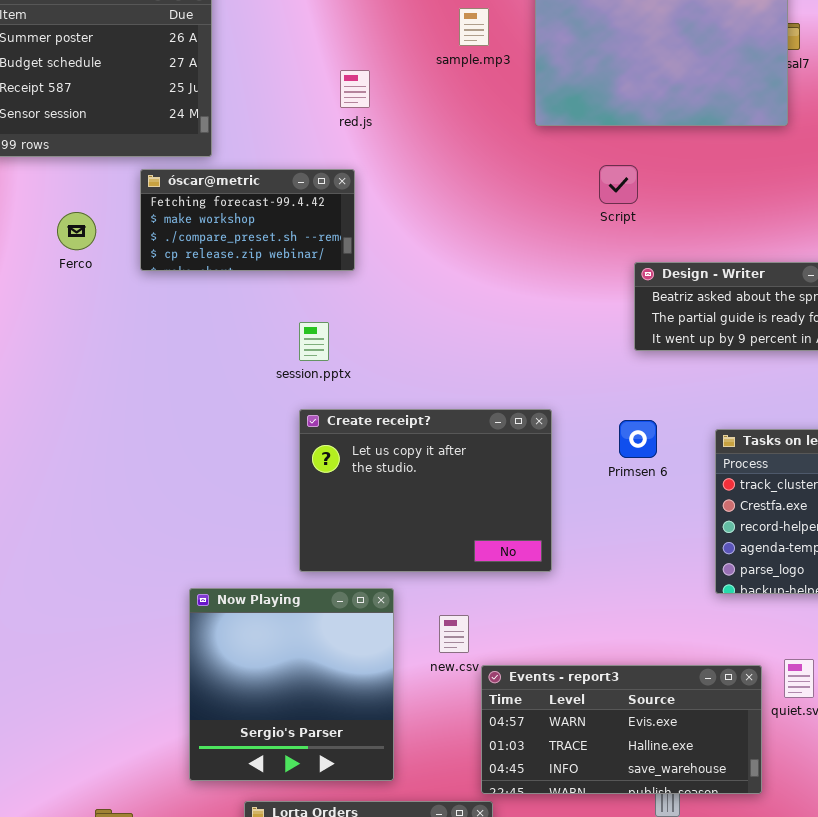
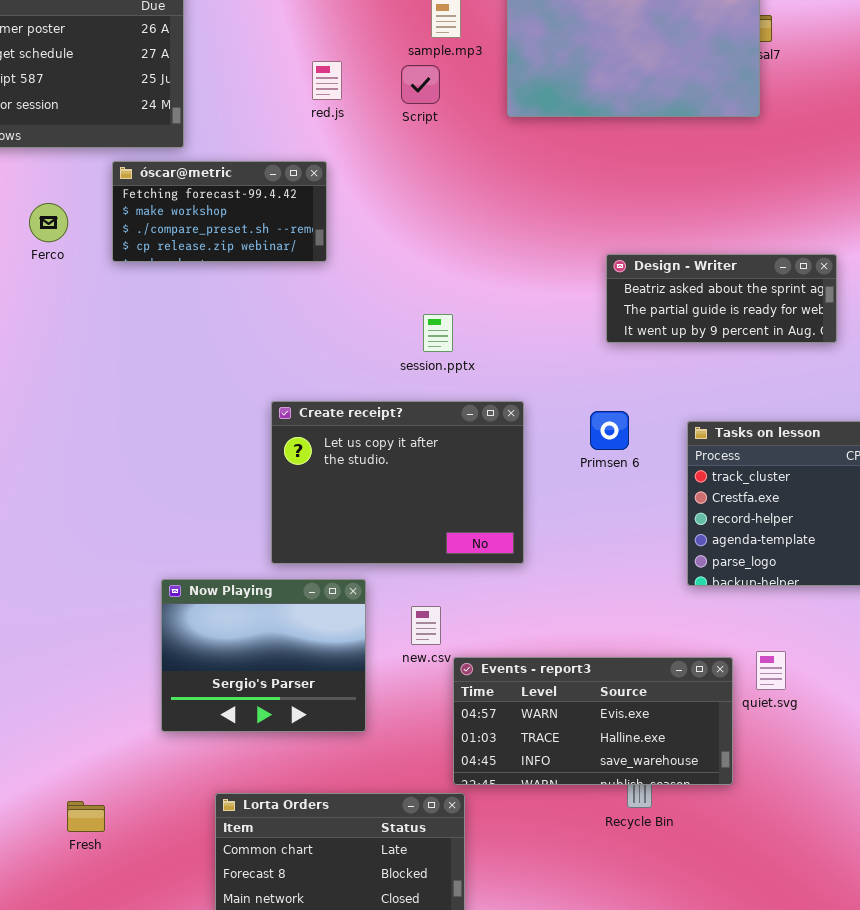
Script: [599,165,638,204] -> [401,65,440,104], moved
session.pptx: [299,322,329,361] -> [423,314,453,352], moved
Now Playing: [189,588,394,781] -> [161,579,366,732], resized

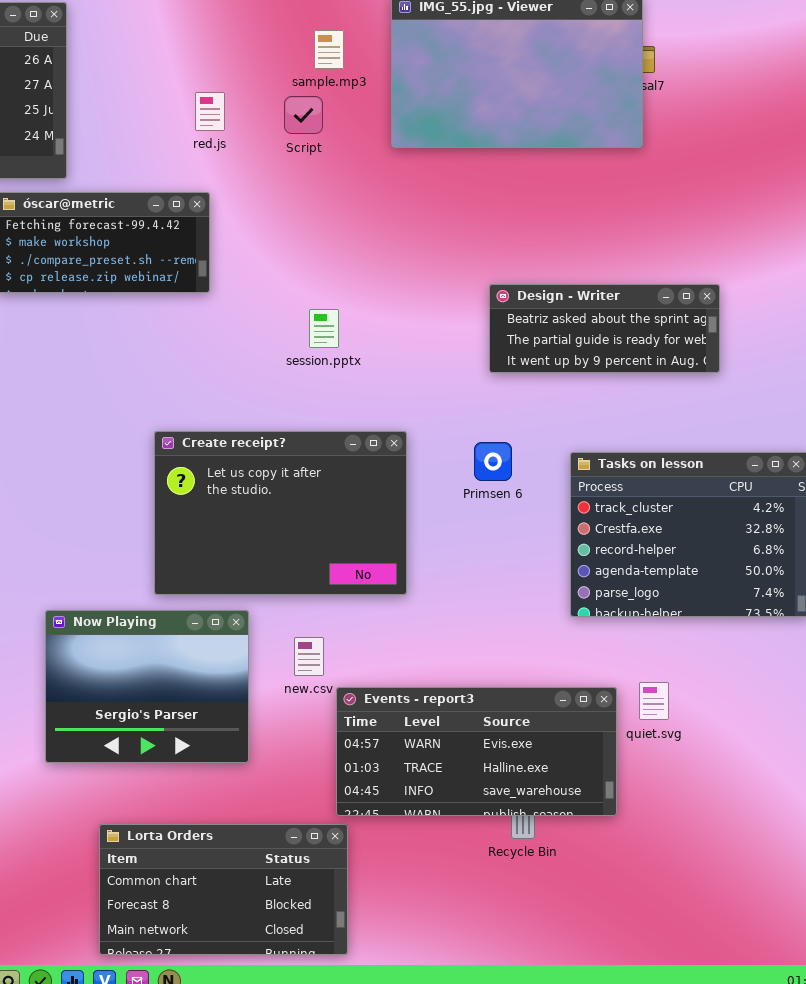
session.pptx: [423,314,453,352] -> [309,309,339,348], moved

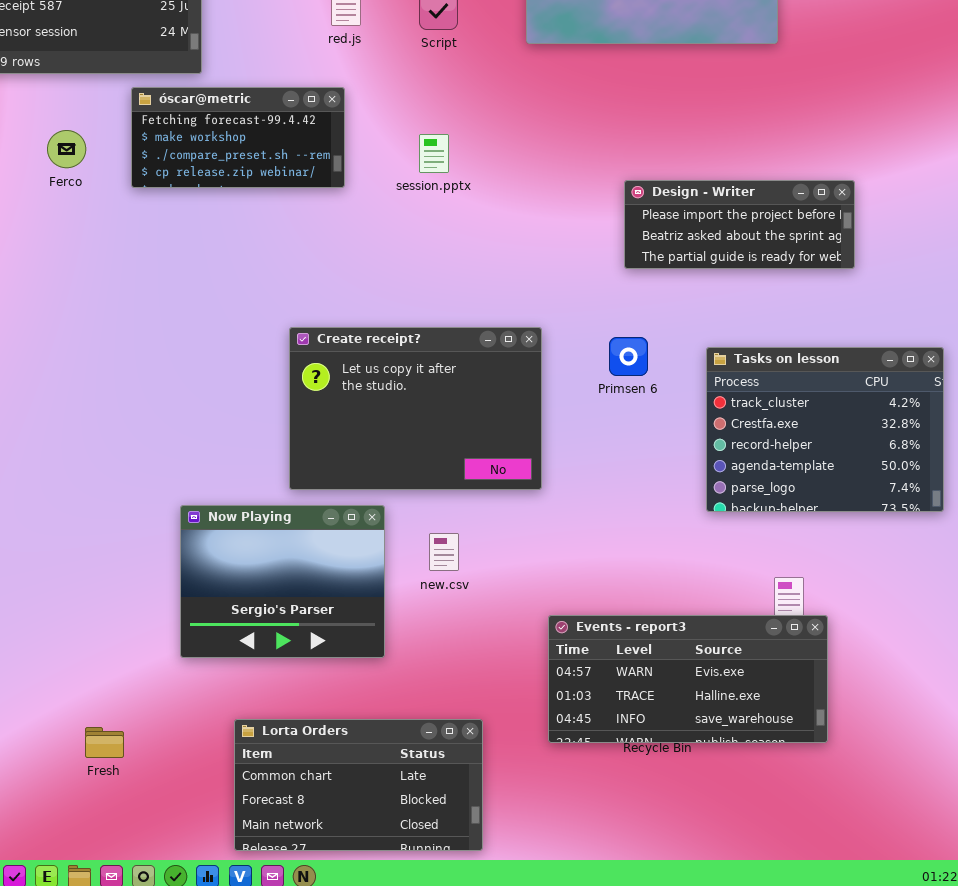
Design - Writer: [489,284,720,373] -> [624,180,855,269], scrolled up 1 row
session.pptx: [309,309,339,348] -> [419,134,449,173], moved
Events - report3: [336,687,617,816] -> [548,615,828,743], moved

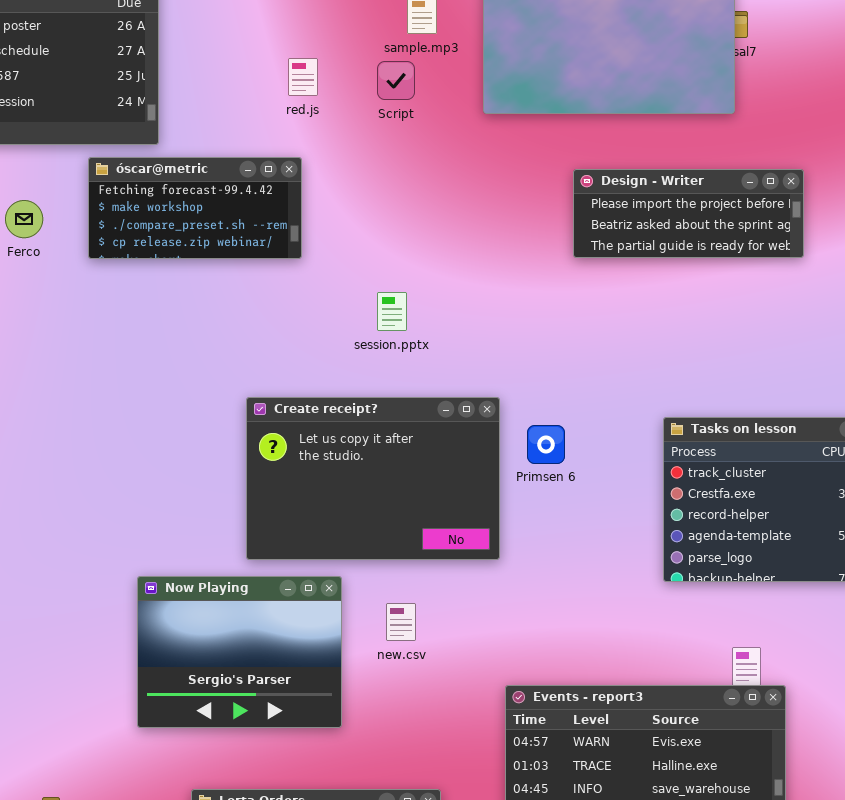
session.pptx: [419,134,449,173] -> [377,292,407,331], moved
Design - Writer: [624,180,855,269] -> [573,169,804,258], moved
Primsen 6: [609,337,648,376] -> [527,425,565,464], moved

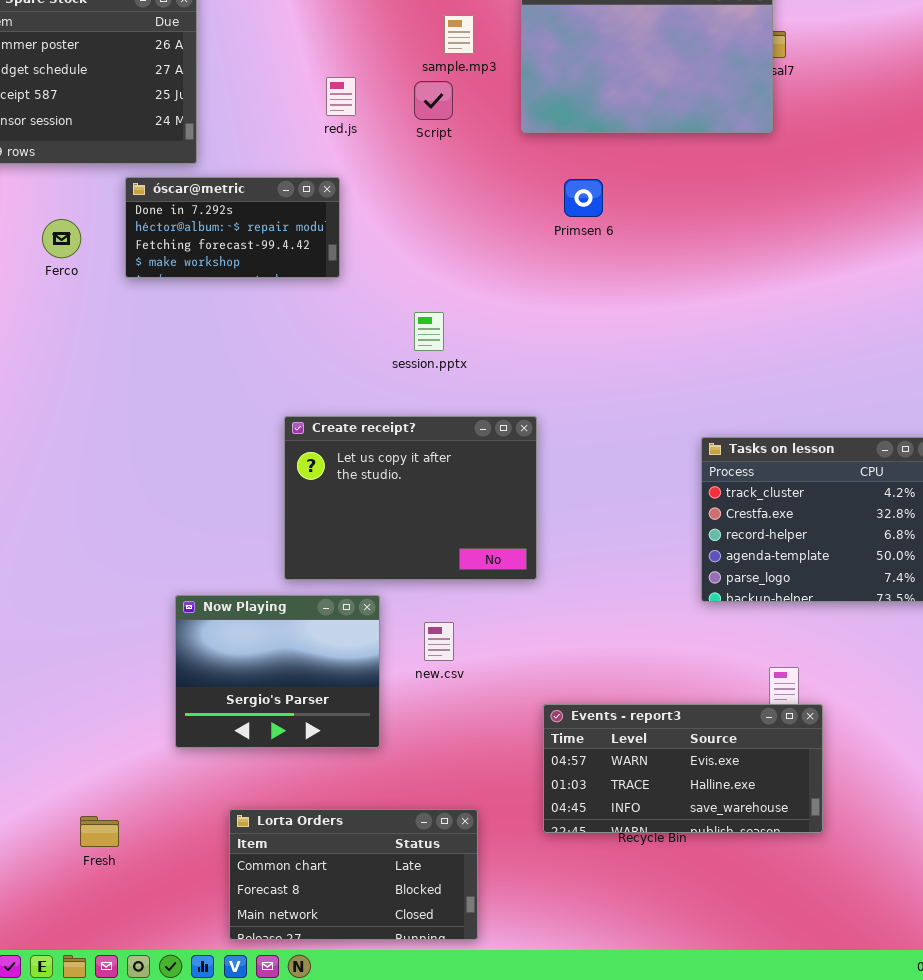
óscar@metric: [88,157,302,259] -> [125,177,340,278], scrolled up 2 rows
Design - Writer: [573,169,804,258] -> none, closed
Primsen 6: [527,425,565,464] -> [564,179,603,217], moved

